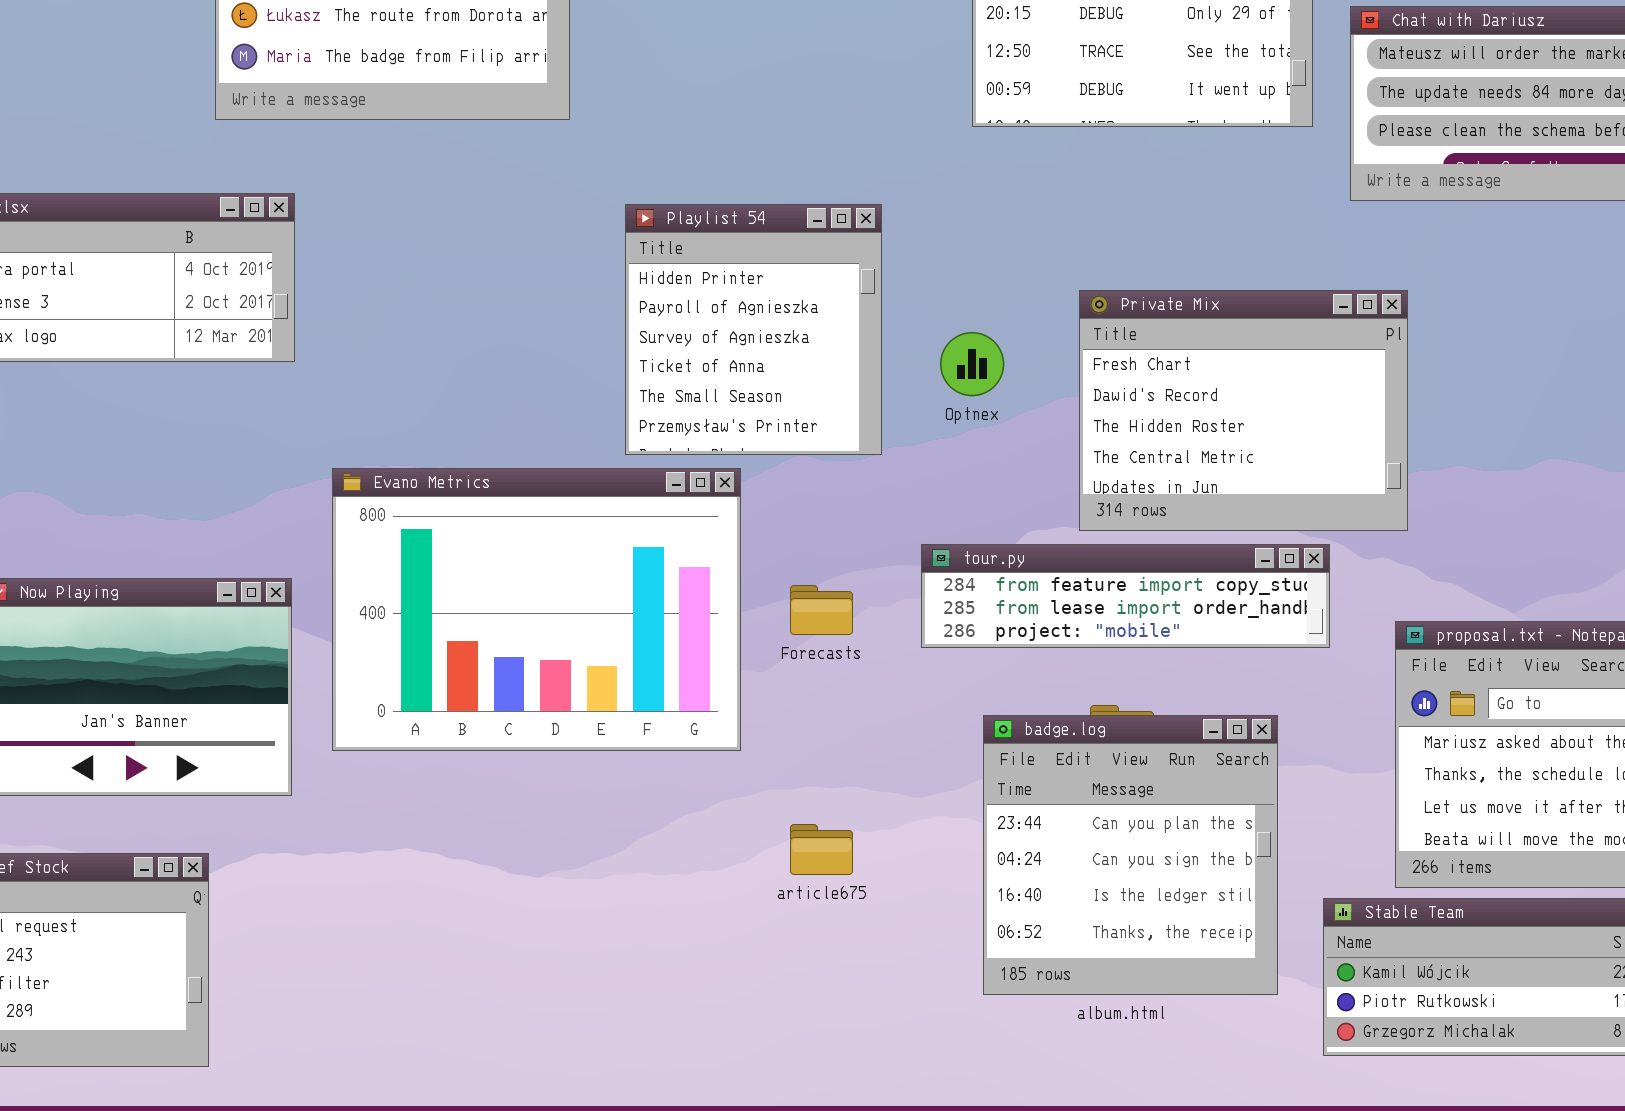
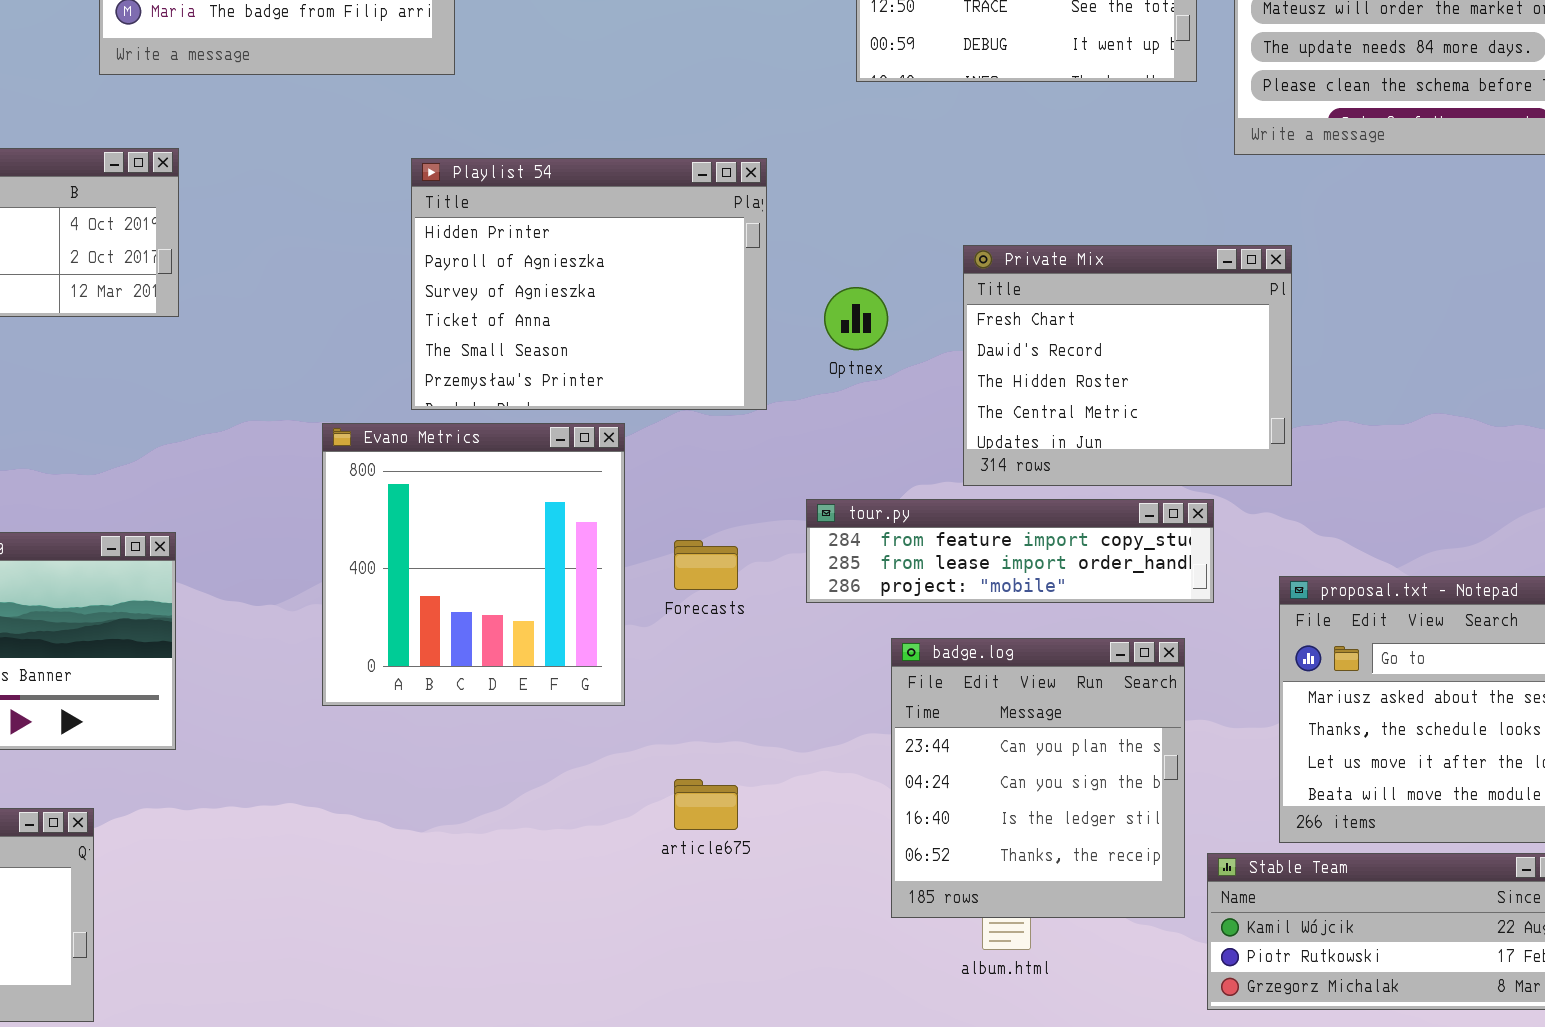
Playlist 54: [625,204,882,455] -> [411,158,767,410], resized
Evano Metrics: [332,468,741,751] -> [322,423,625,706], resized
badge.log: [983,715,1278,995] -> [891,638,1185,918], moved

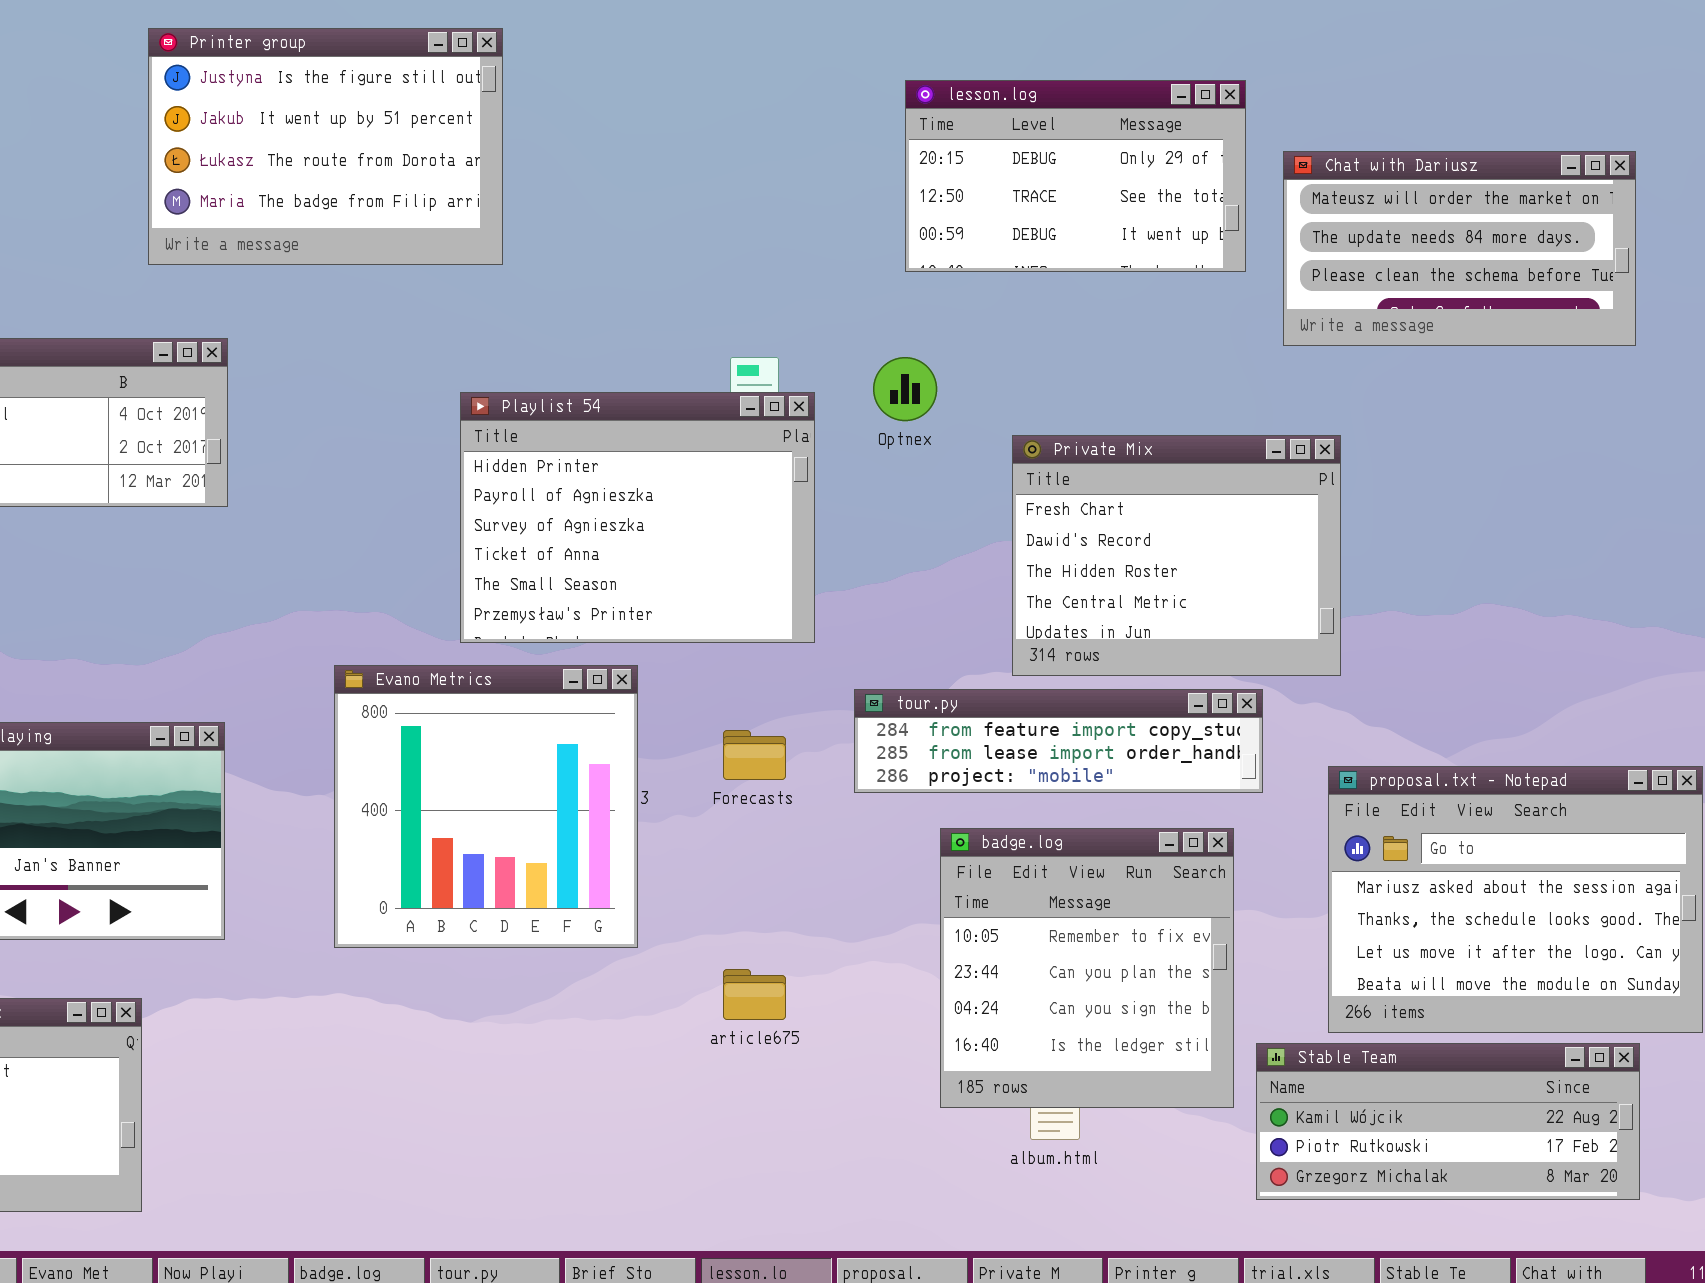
Playlist 54: [411,158,767,410] -> [460,392,815,643], moved
Optnex: [824,287,888,350] -> [873,357,937,421], moved
Evano Metrics: [322,423,625,706] -> [334,665,638,948], moved
badge.log: [891,638,1185,918] -> [940,828,1234,1108], scrolled up 1 row

